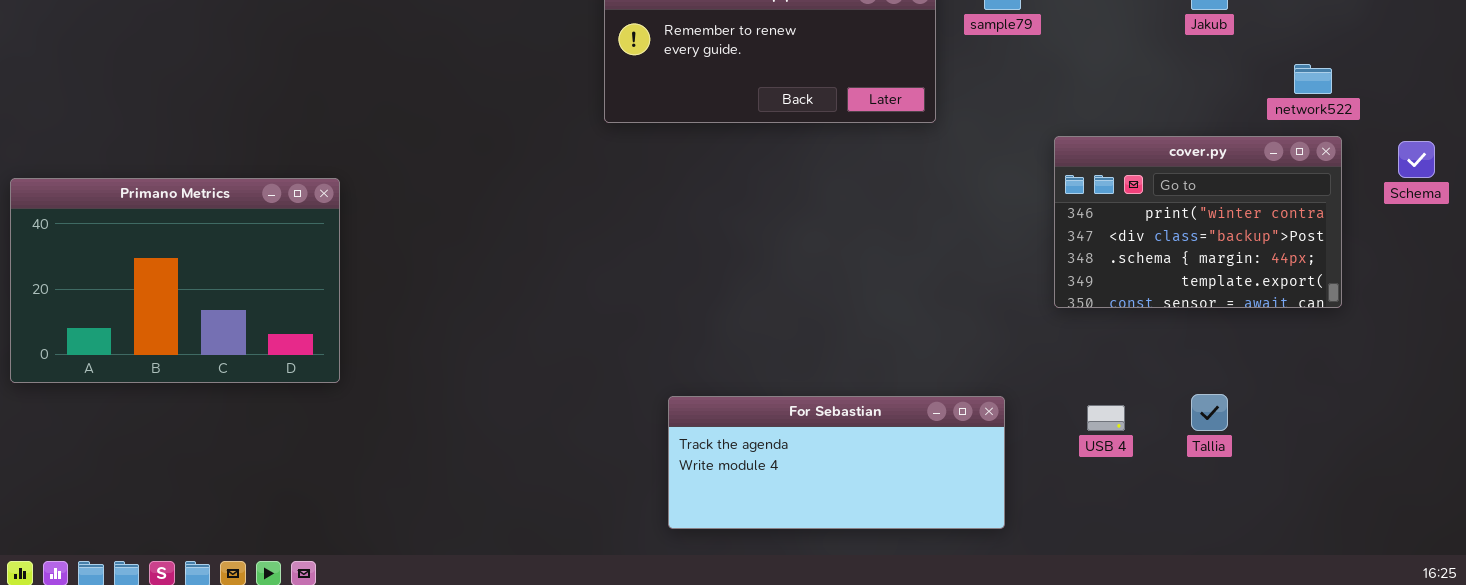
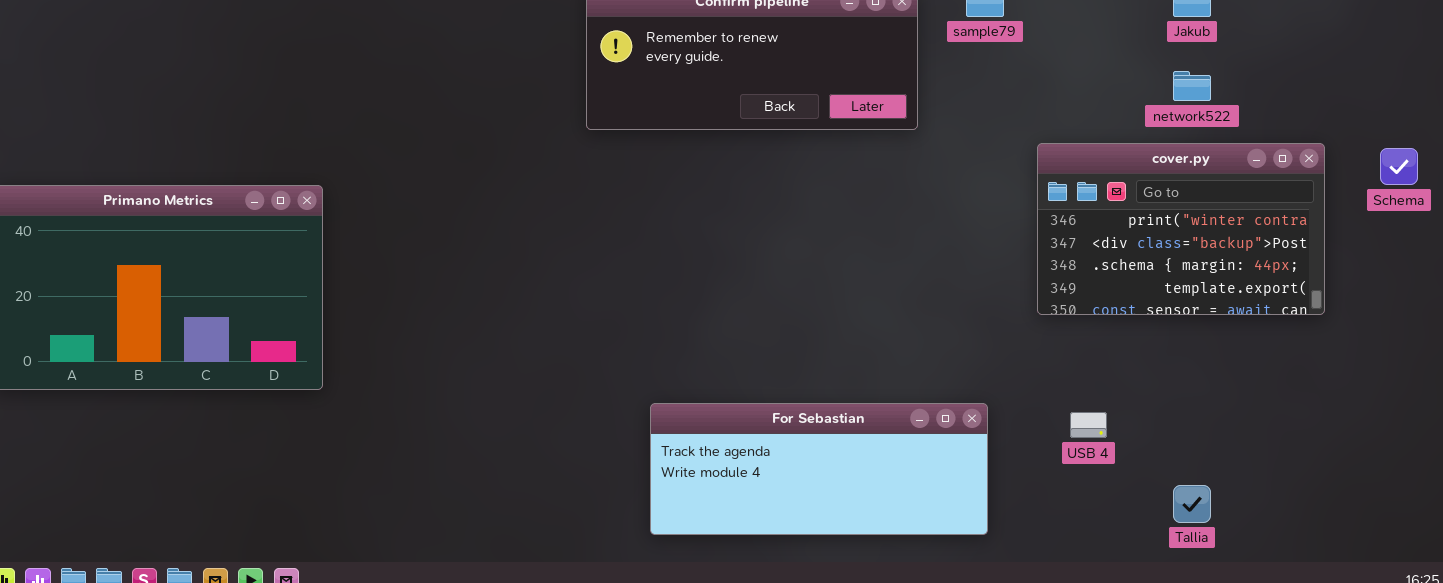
network522: [1294,64,1332,94] -> [1173,71,1211,101], moved
Tallia: [1191,394,1228,431] -> [1173,485,1211,523], moved

